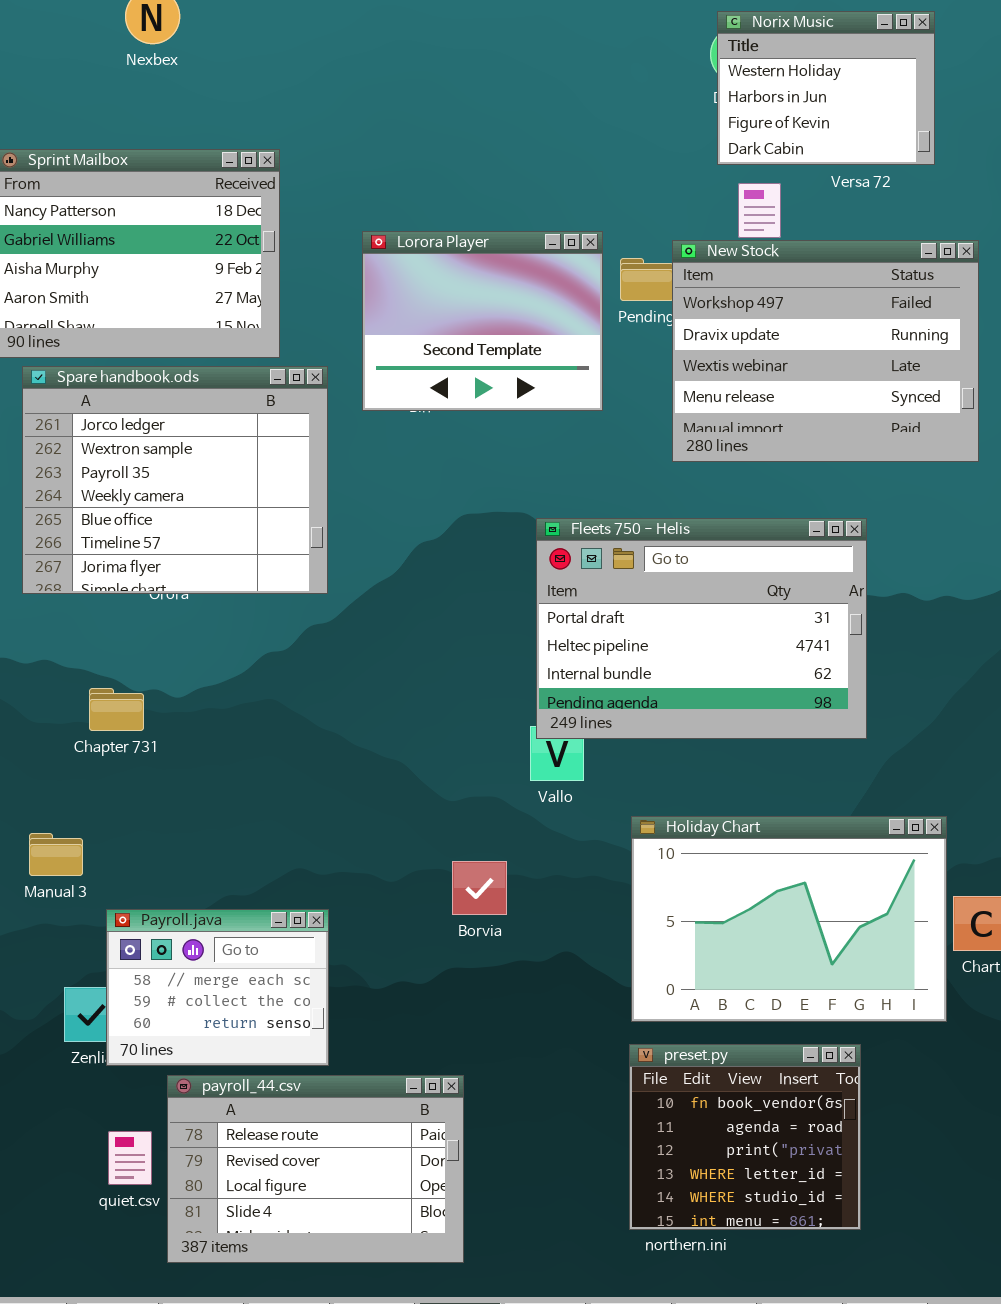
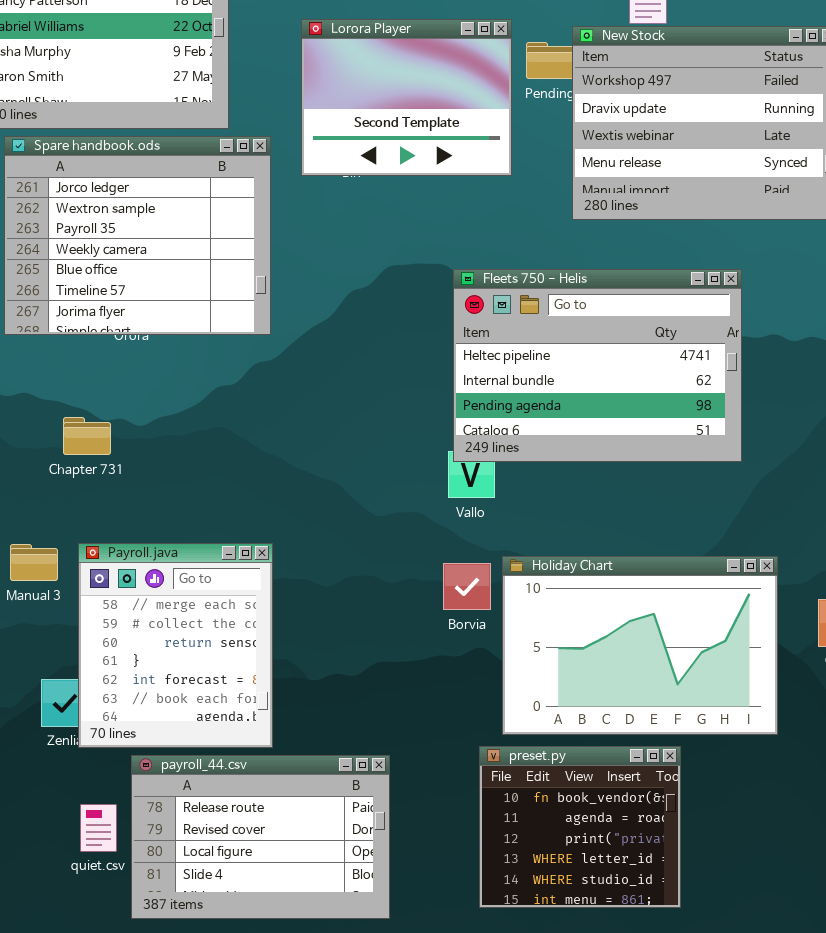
Fleets 750 - Helis: [536,518,867,739] -> [453,269,742,462], scrolled down 1 row
Holiday Chart: [631,816,947,1022] -> [502,556,778,735], moved
Borvia: [452,861,507,915] -> [443,563,491,610], moved
Payroll.java: [106,909,329,1066] -> [78,543,273,748], resized
preset.py: [629,1044,861,1230] -> [479,746,681,908], moved

